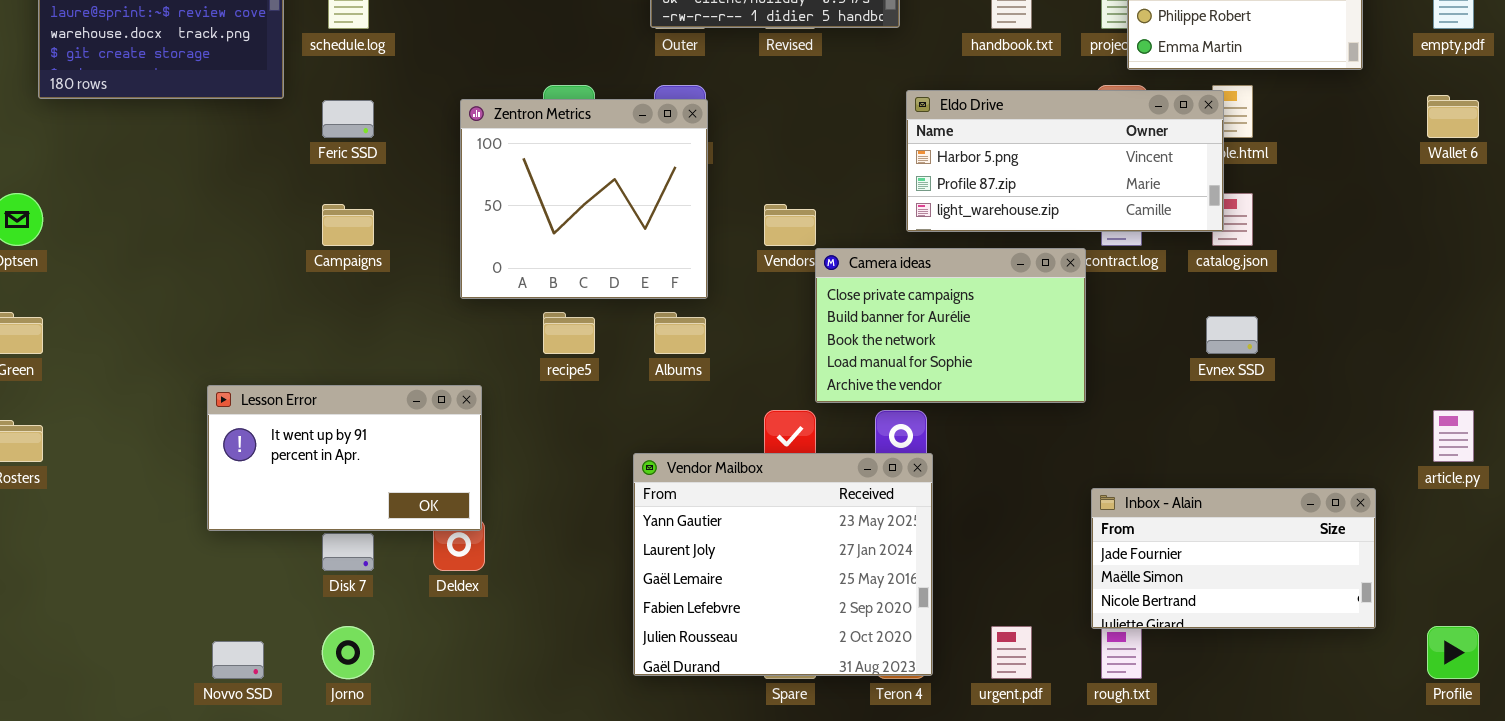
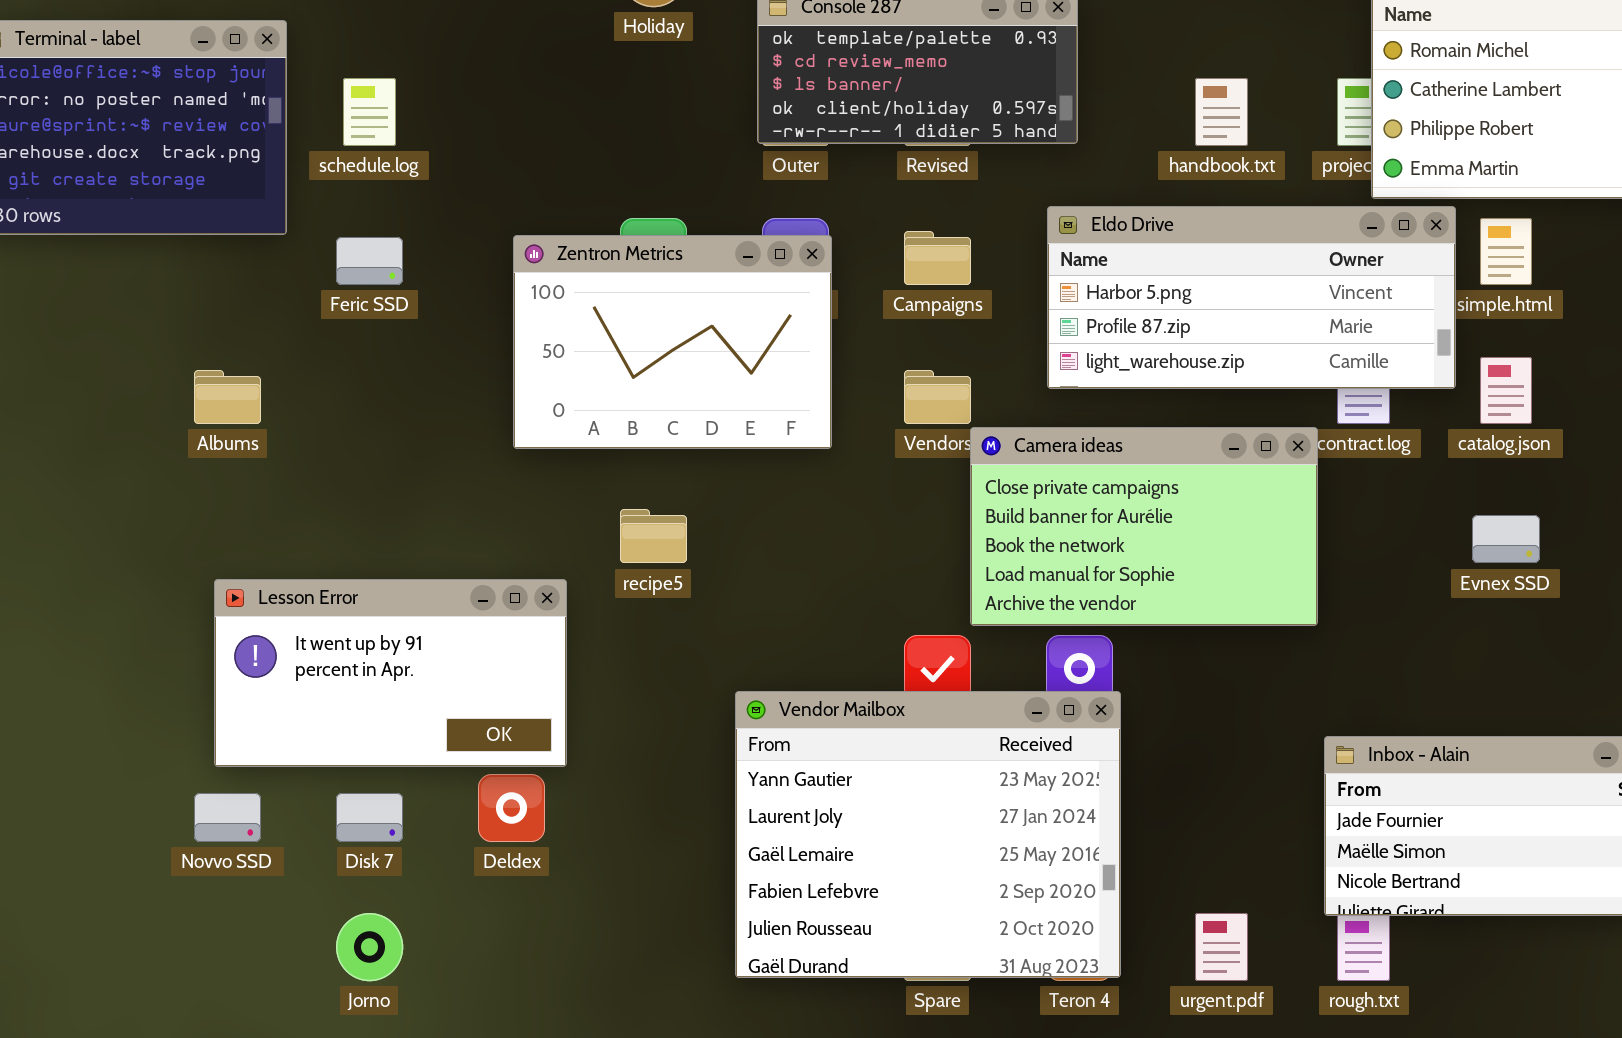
Eldo Drive: [906,90,1224,232] -> [1047,206,1456,389], moved
Zentron Metrics: [460,99,708,299] -> [513,235,832,449], resized
Campaigns: [322,204,374,246] -> [904,231,971,285], moved
Albums: [654,312,706,354] -> [194,370,261,424], moved
Lesson Error: [207,385,482,531] -> [214,579,567,767], moved
Novvo SSD: [212,641,264,679] -> [194,793,261,842], moved

